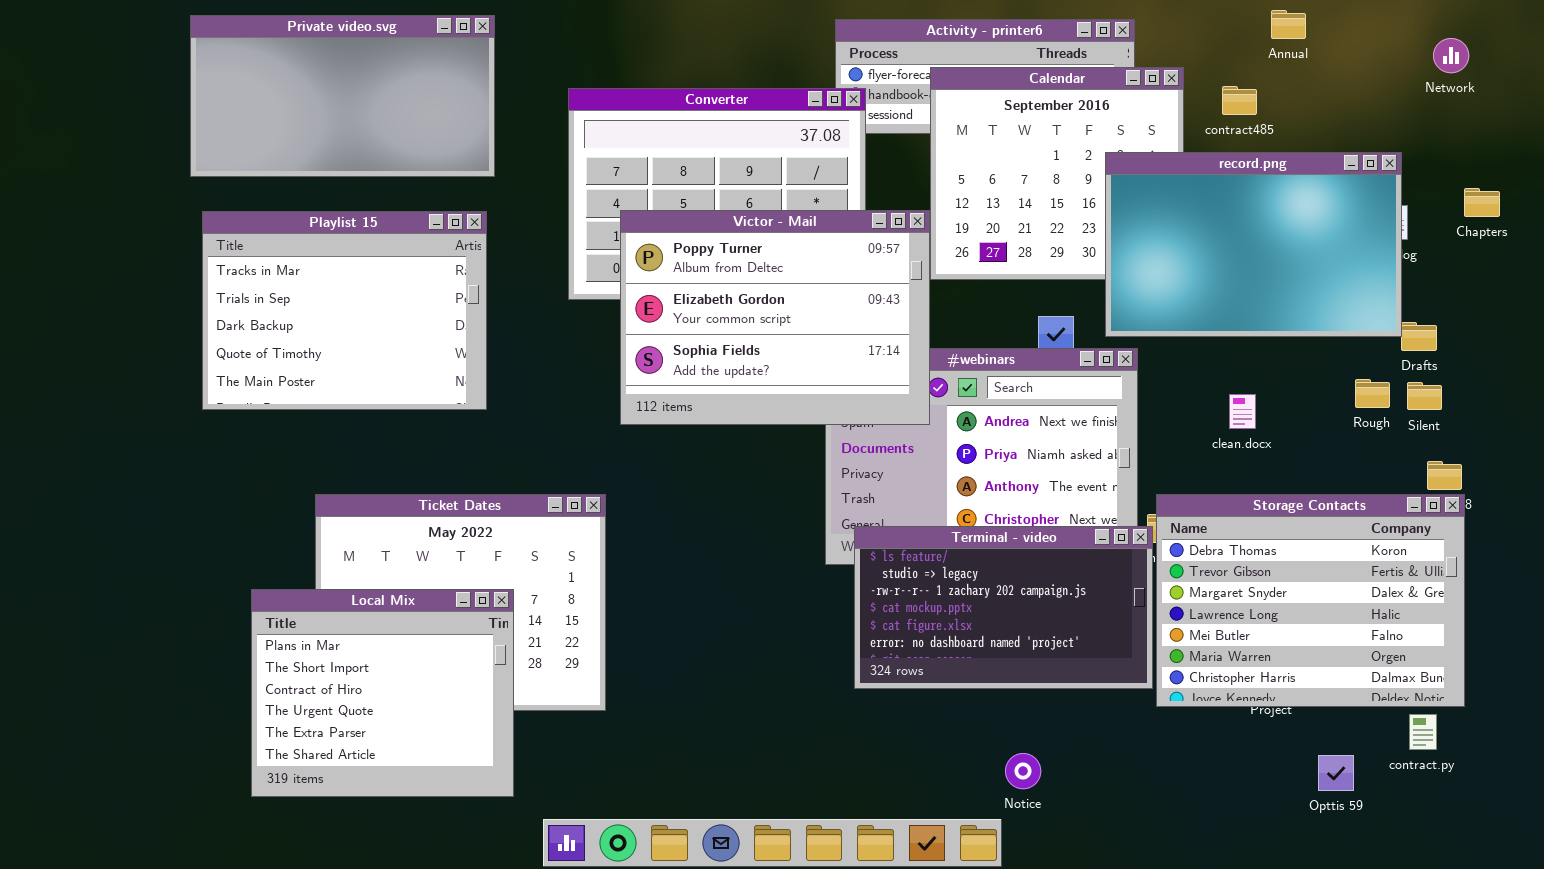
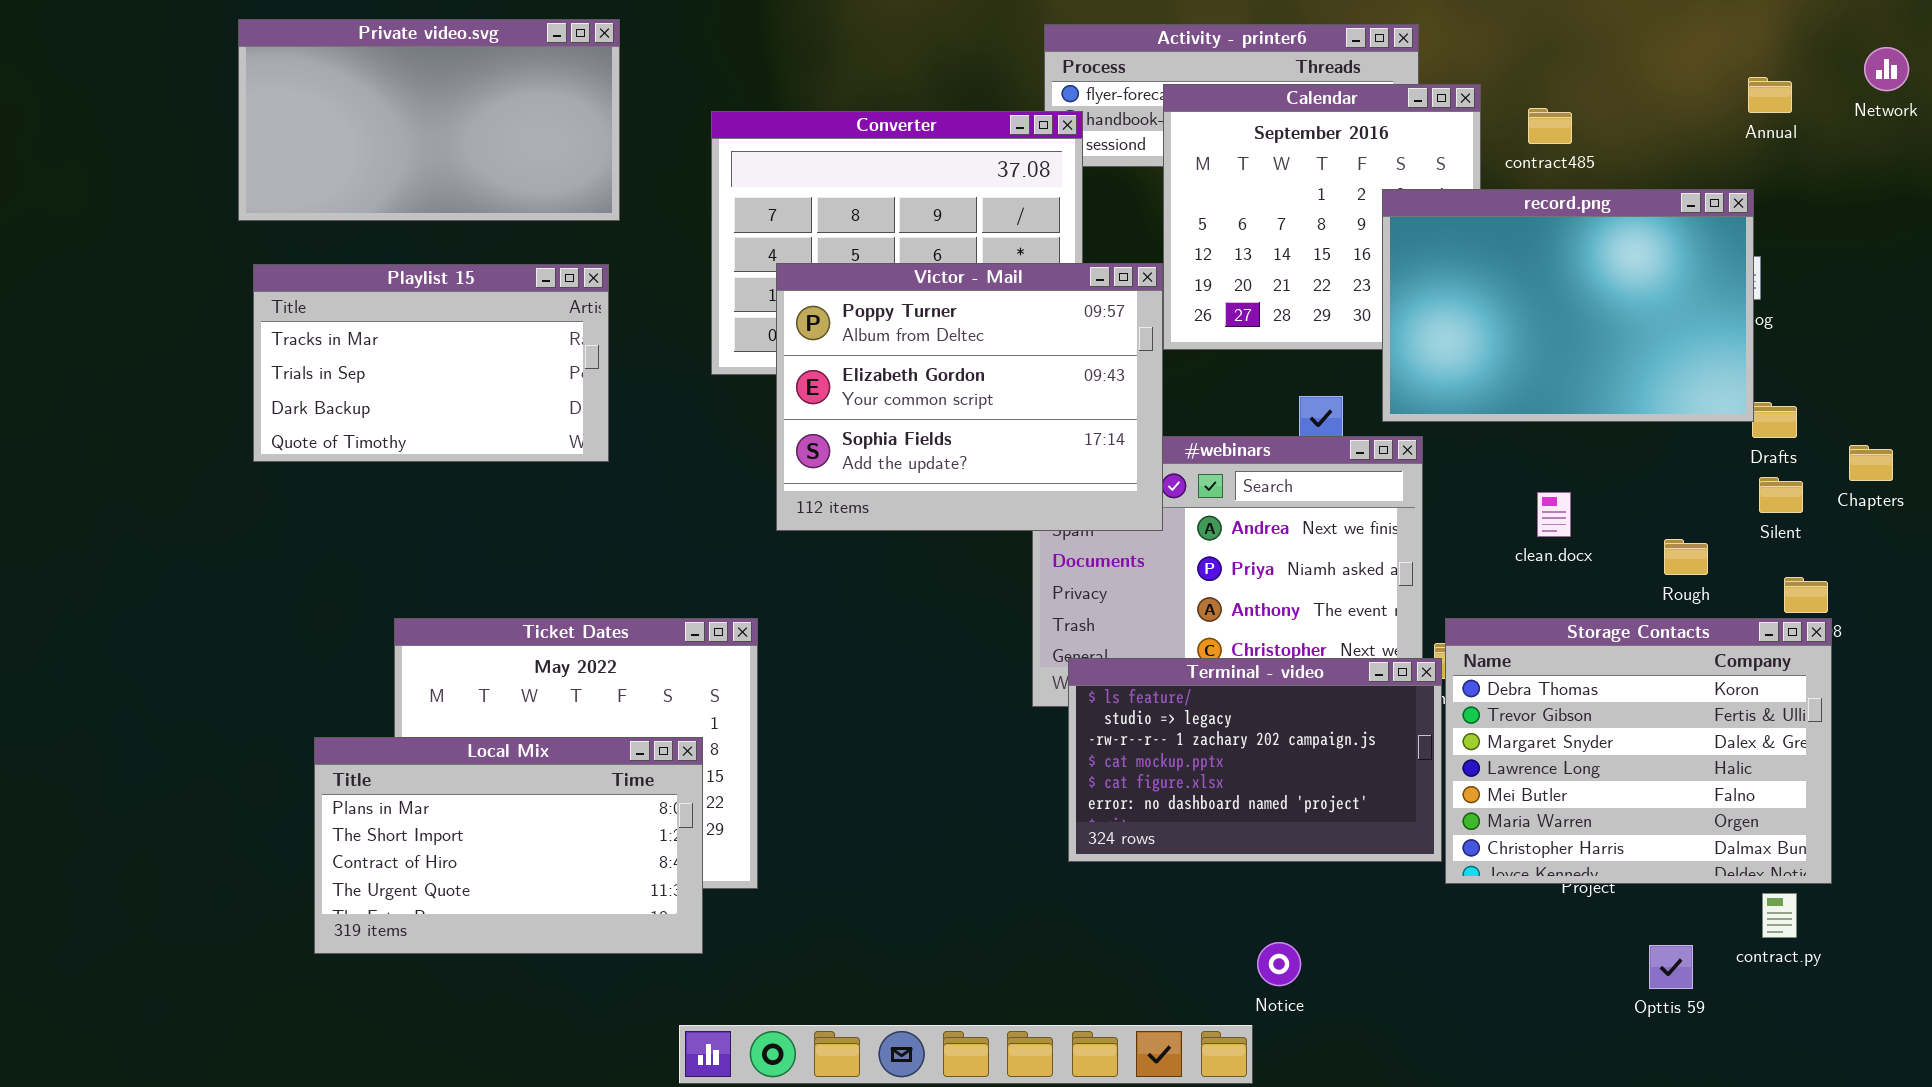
Annual: [1271,10,1306,39] -> [1748,77,1792,113], moved
Network: [1433,38,1469,73] -> [1864,47,1909,91], moved
Chapters: [1464,188,1500,217] -> [1849,445,1893,481], moved
Playlist 15: [202,211,487,410] -> [253,264,609,462], resized
Rough: [1355,379,1390,408] -> [1664,539,1708,575], moved
Local Mix: [251,589,514,797] -> [314,737,703,954], resized

